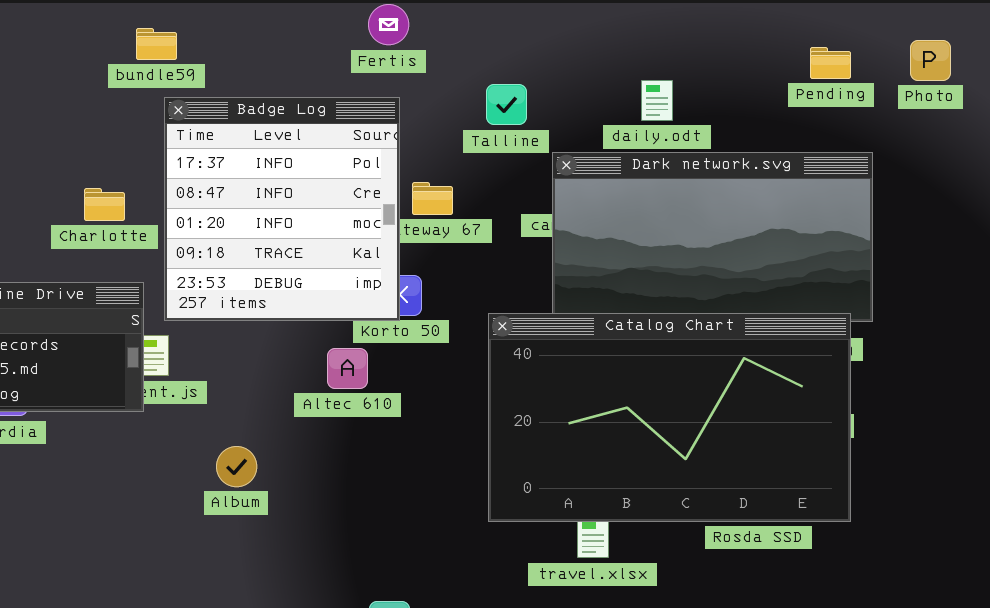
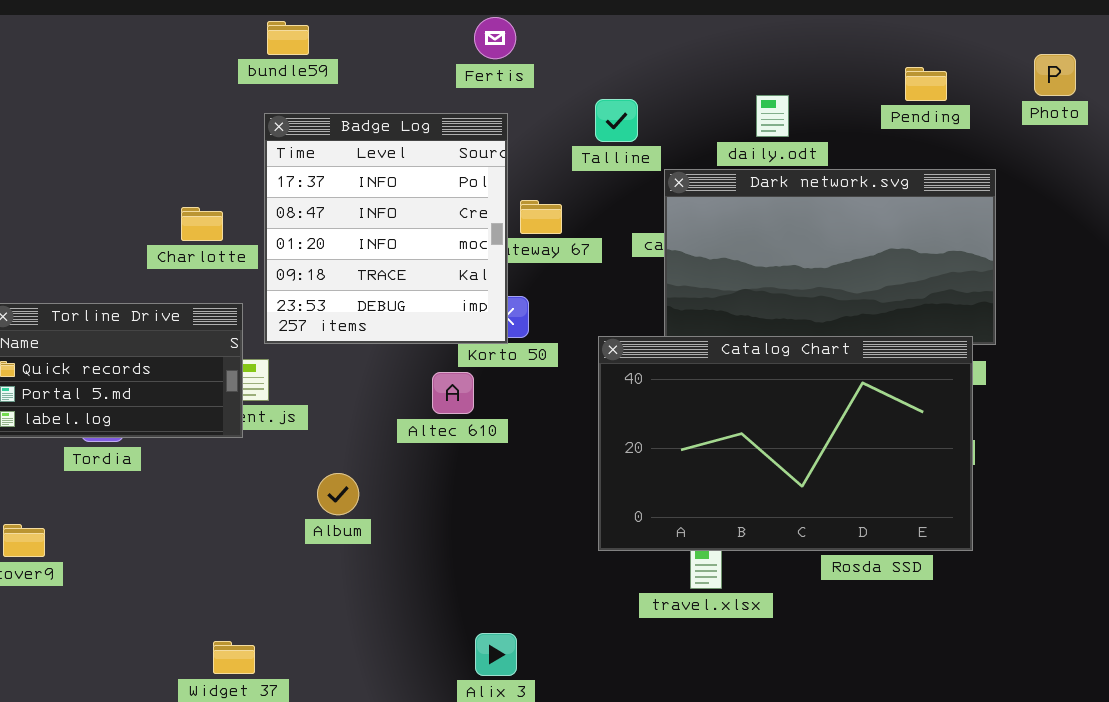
bundle59: [136,28,177,60] -> [267,21,309,55], moved
Pending: [810,47,851,79] -> [905,67,947,101], moved

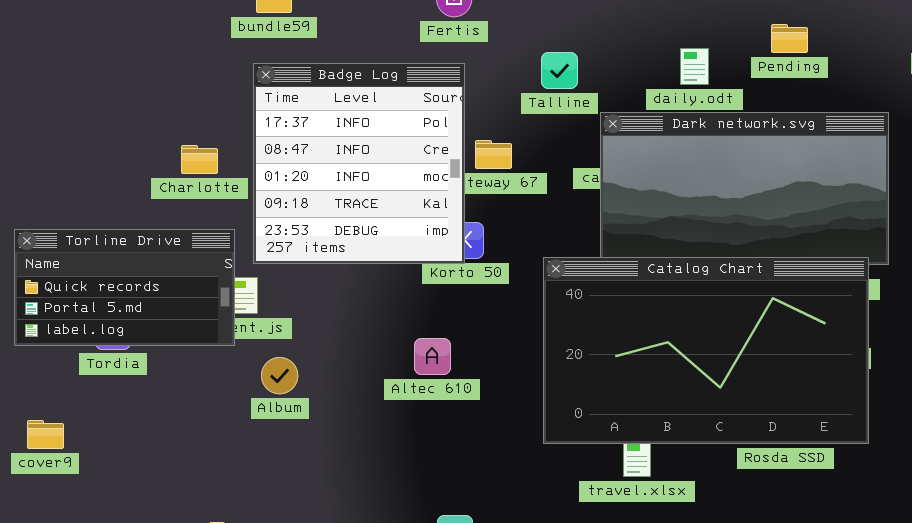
Pending: [905,67,947,101] -> [771,24,808,53], moved
Altec 610: [432,372,474,414] -> [414,338,451,375], moved
Album: [317,473,359,515] -> [261,357,298,394], moved

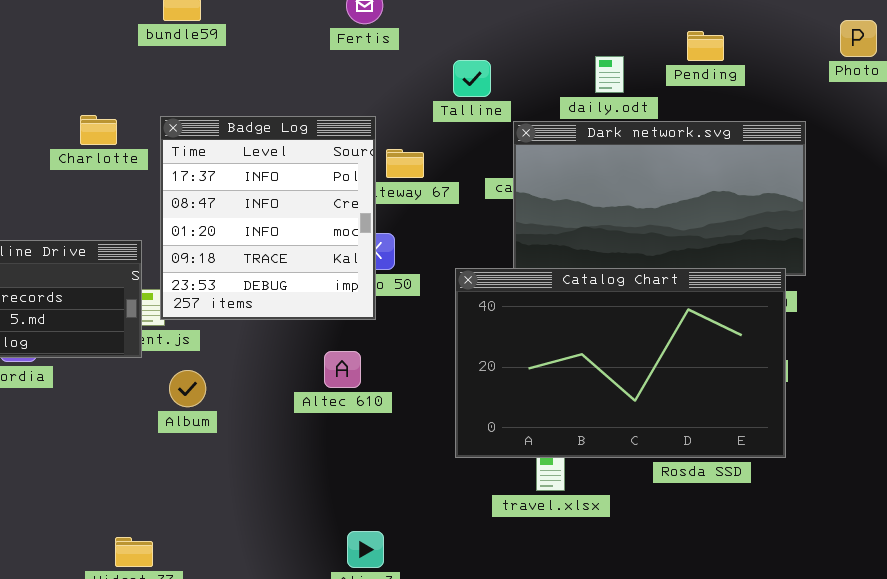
Badge Log: [253,63,465,264] -> [160,116,376,320], moved
Charlotte: [181,145,218,174] -> [80,115,117,145], moved

